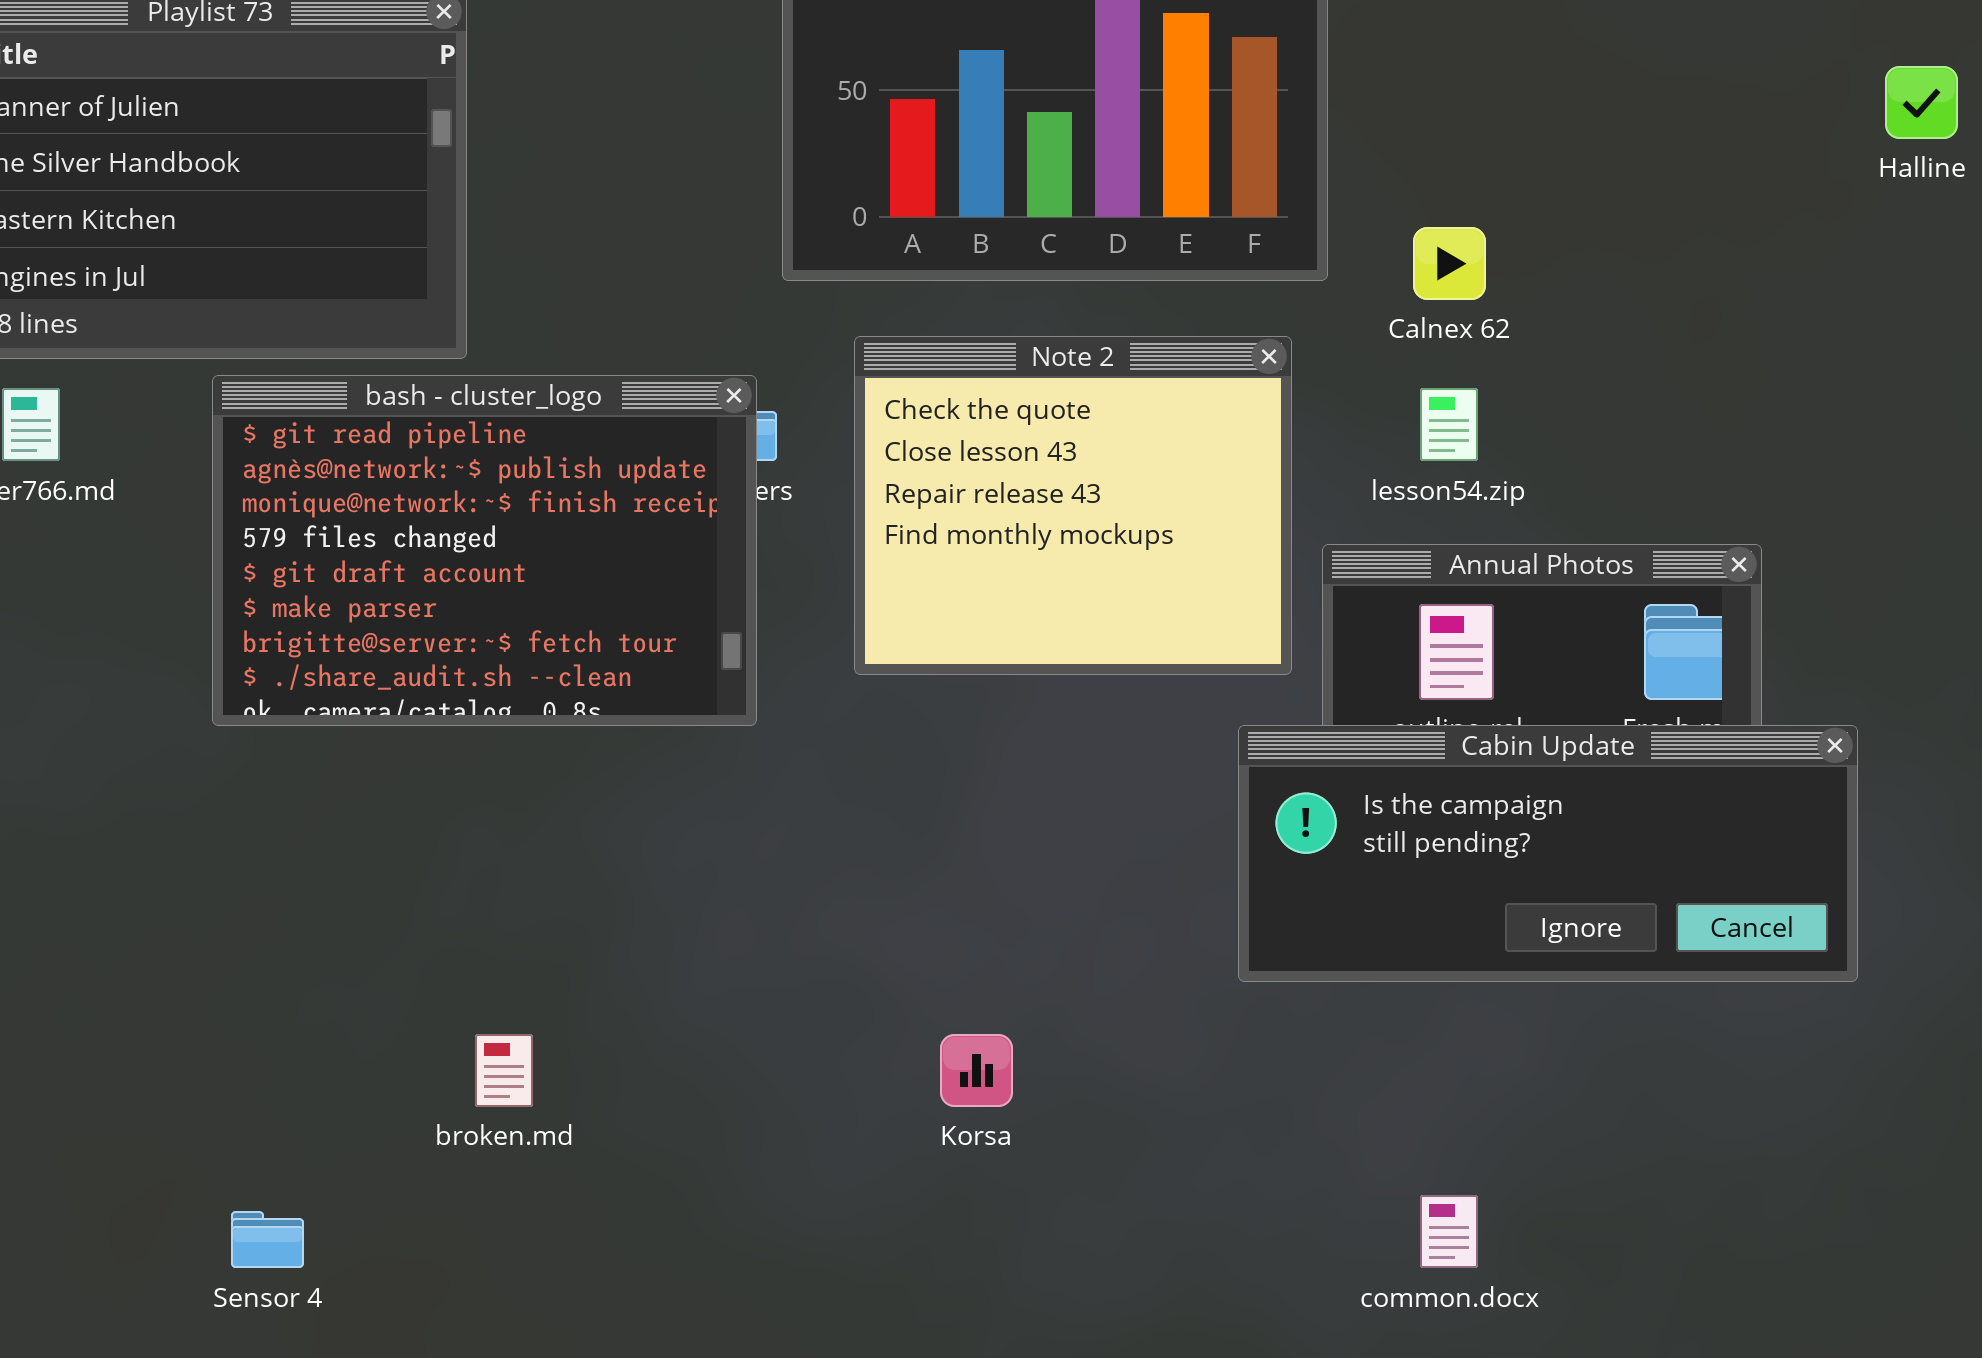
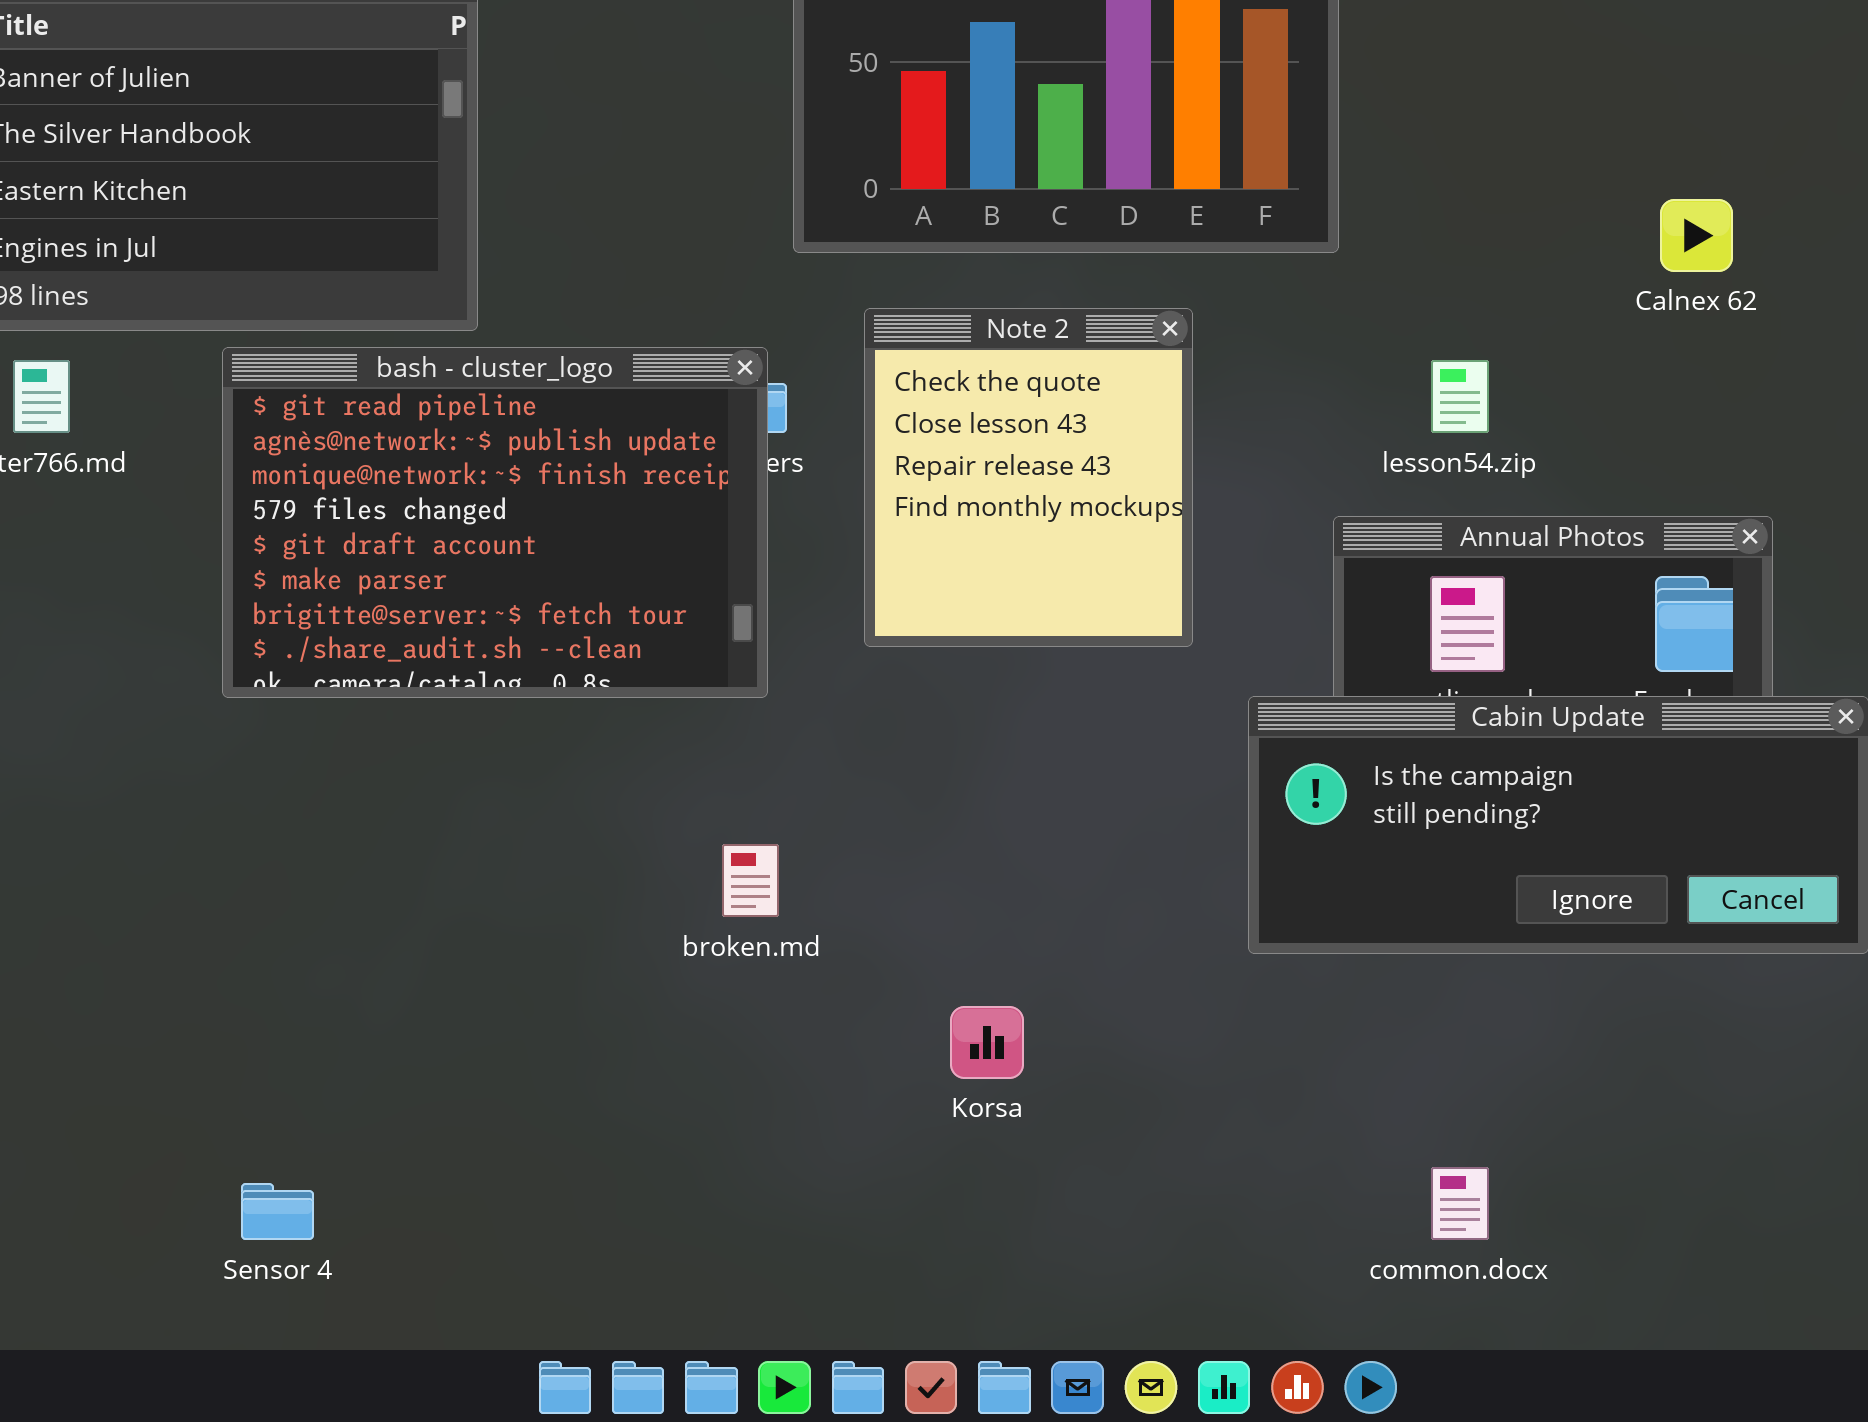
Calnex 62: [1413,227,1486,300] -> [1660,199,1733,272], moved
Note 2: [854,336,1292,675] -> [864,308,1193,647], resized
broken.md: [475,1034,533,1107] -> [722,844,779,917], moved

